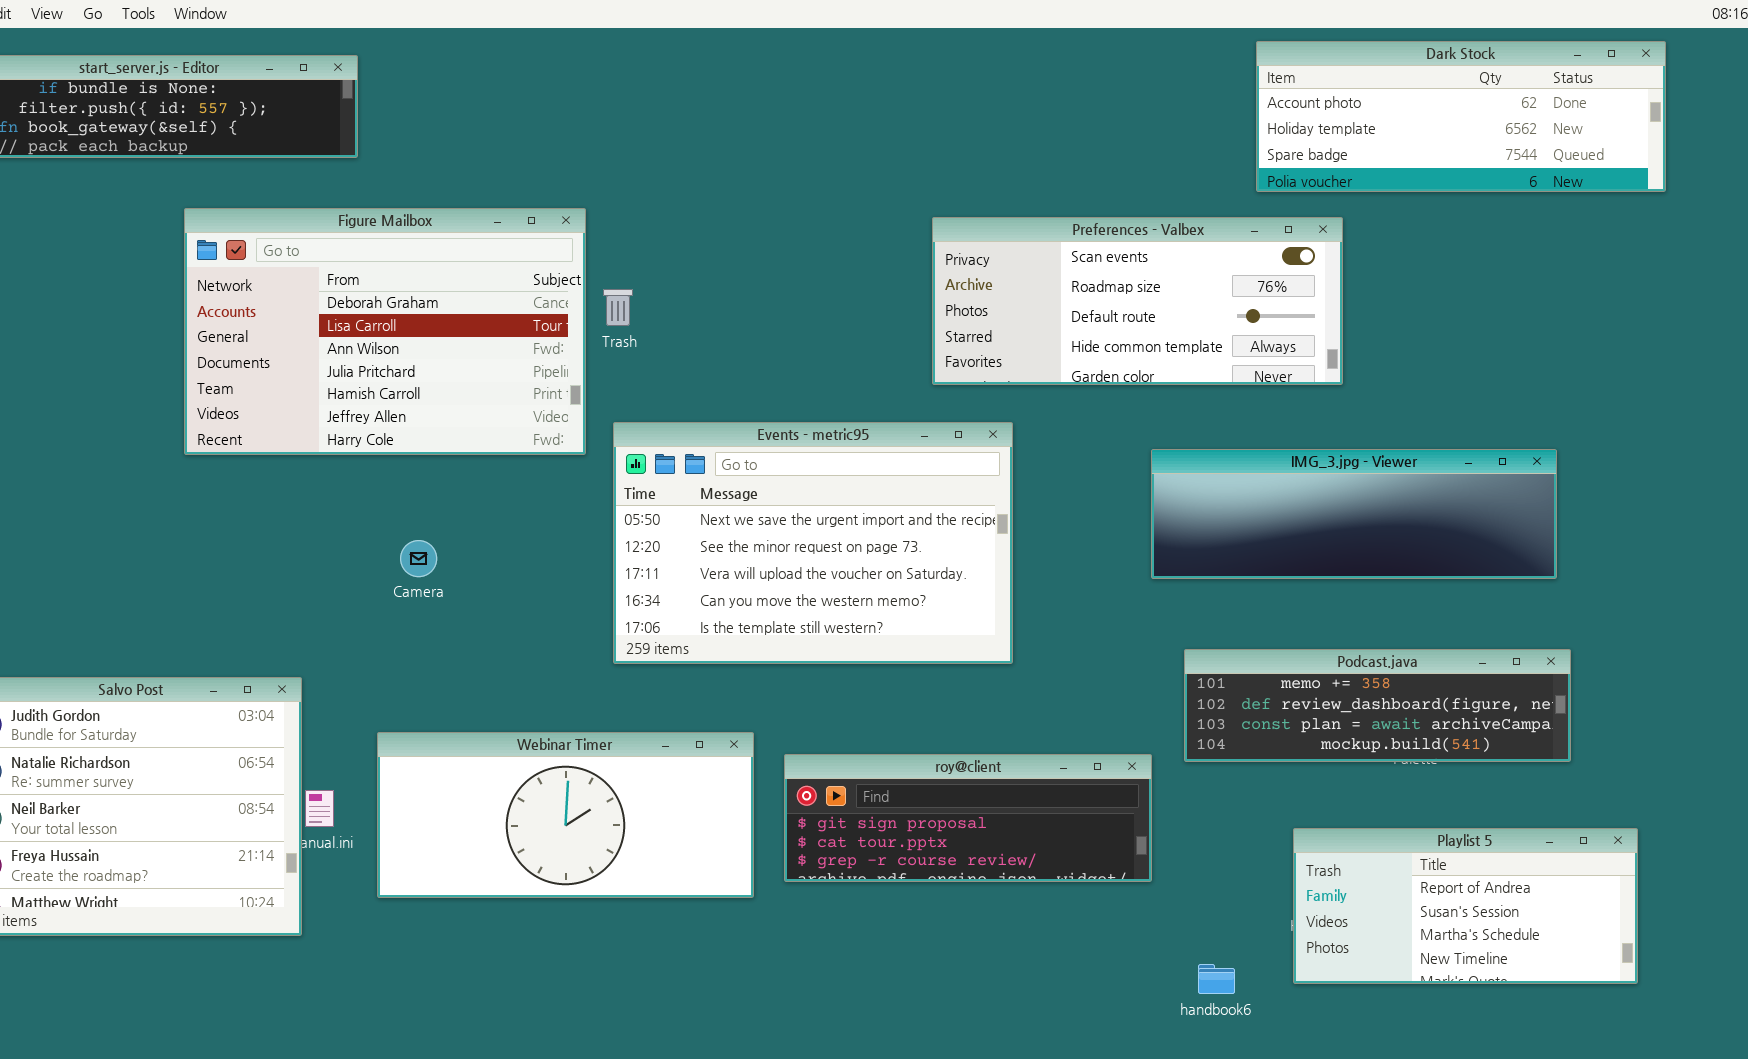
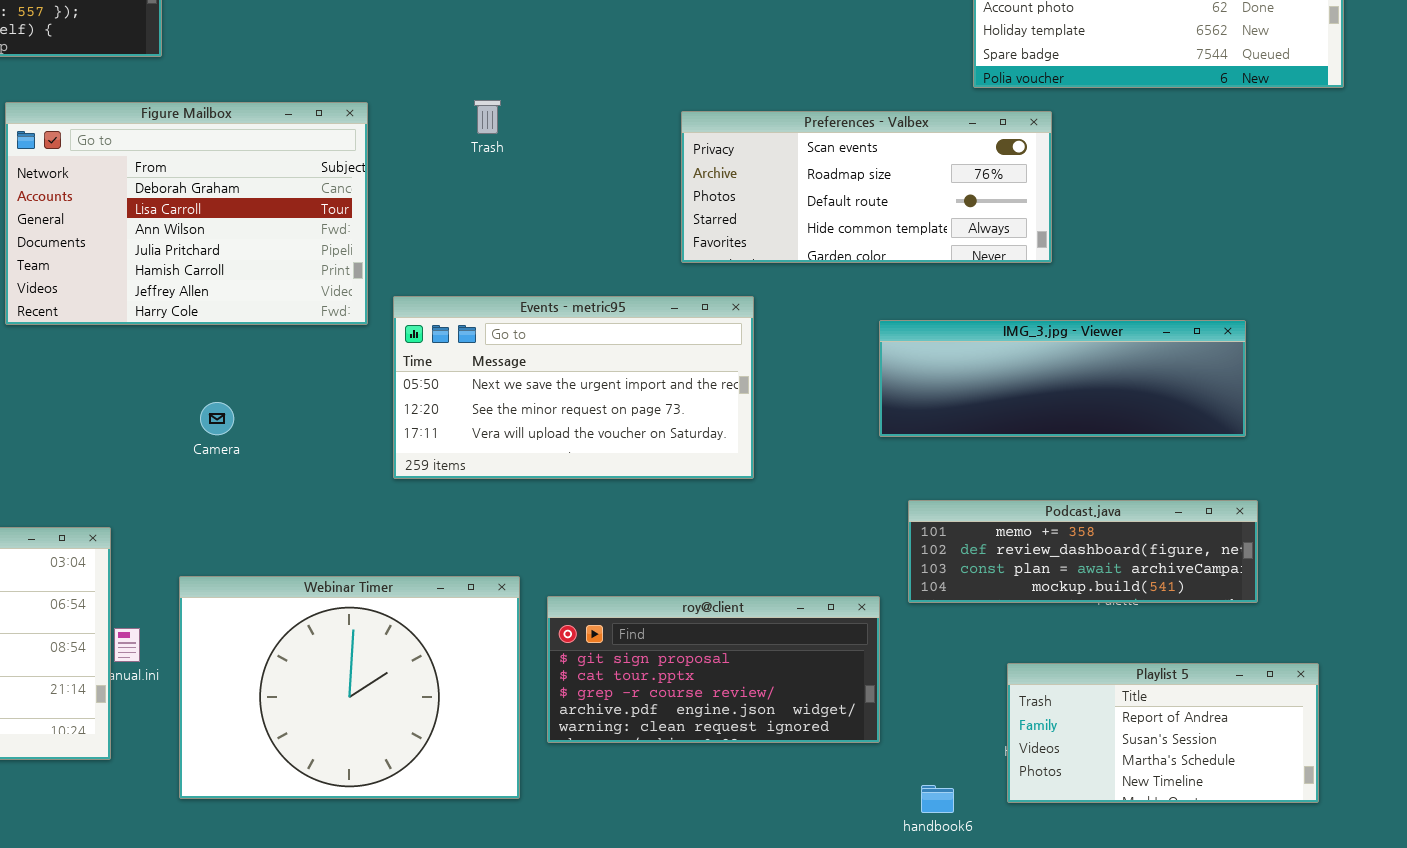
Trash: [603,289,633,326] -> [474,100,501,134], moved
Events - metric95: [613,422,1013,664] -> [393,296,754,479], resized
Webinar Timer: [377,732,754,898] -> [179,576,520,799], resized
roy@client: [784,754,1152,882] -> [547,596,880,743], resized

